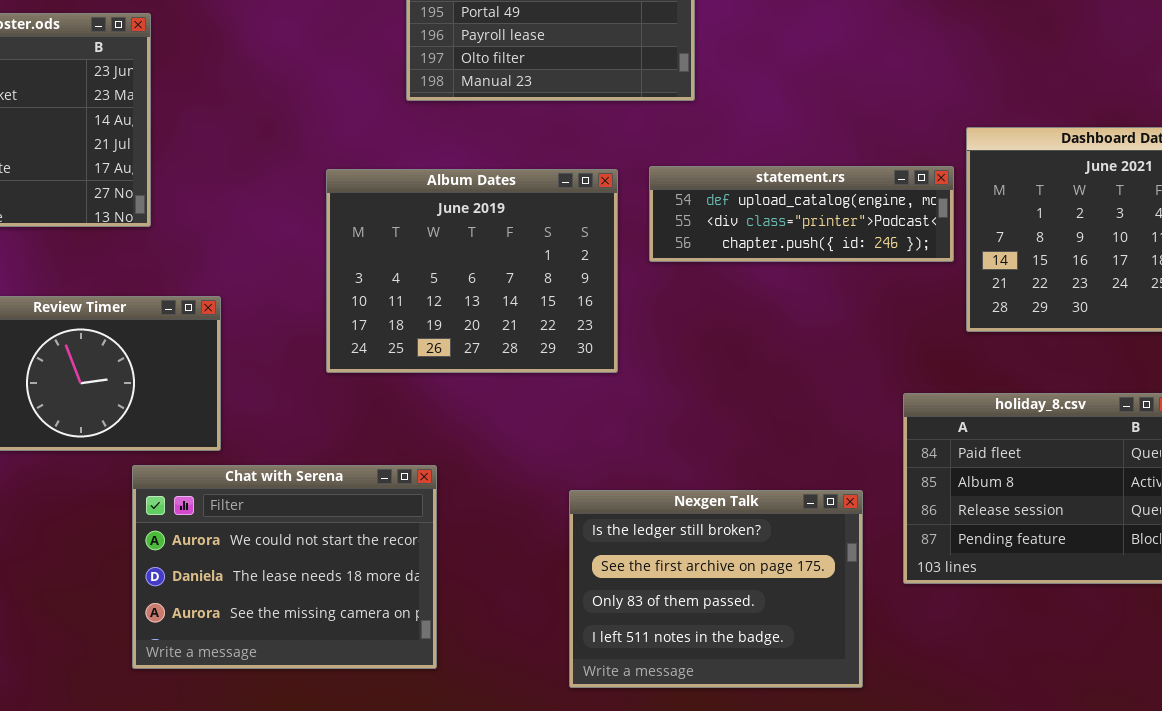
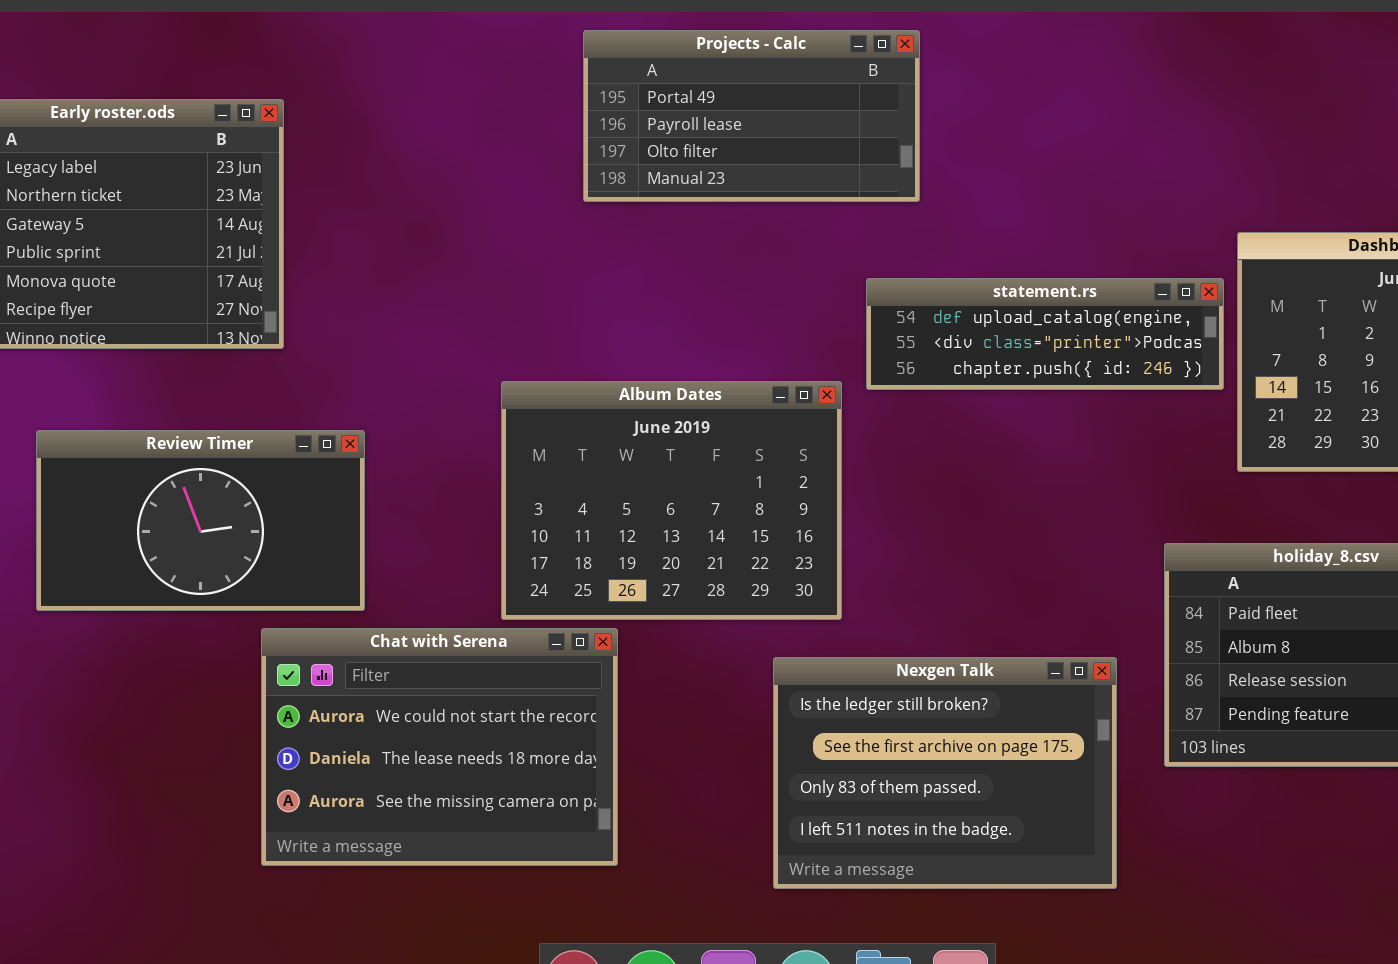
Album Dates: [326,169,618,373] -> [501,381,842,620], moved

